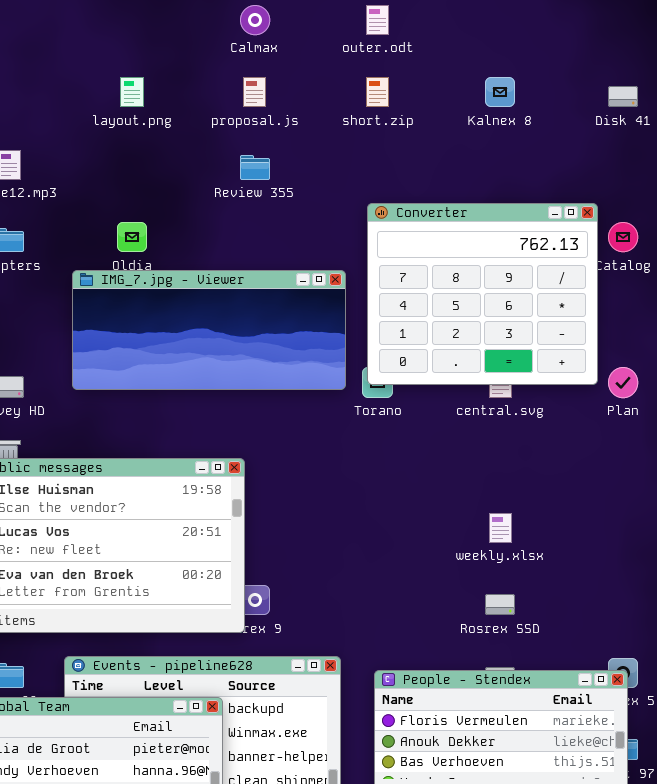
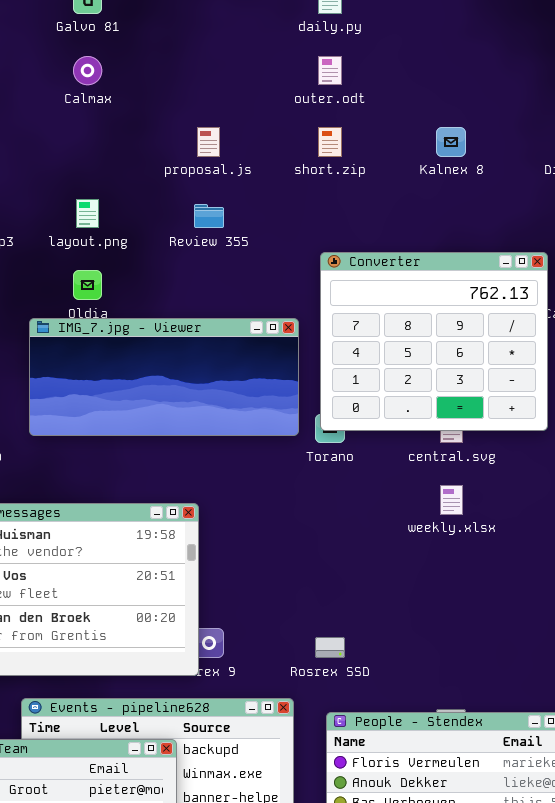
Calmax: [240,5,270,35] -> [73,56,102,85], moved
layout.png: [120,77,144,107] -> [76,199,99,228], moved
weekly.xlsx: [489,513,512,543] -> [440,485,463,515], moved
Rosrex SSD: [485,594,515,615] -> [315,637,345,658], moved

